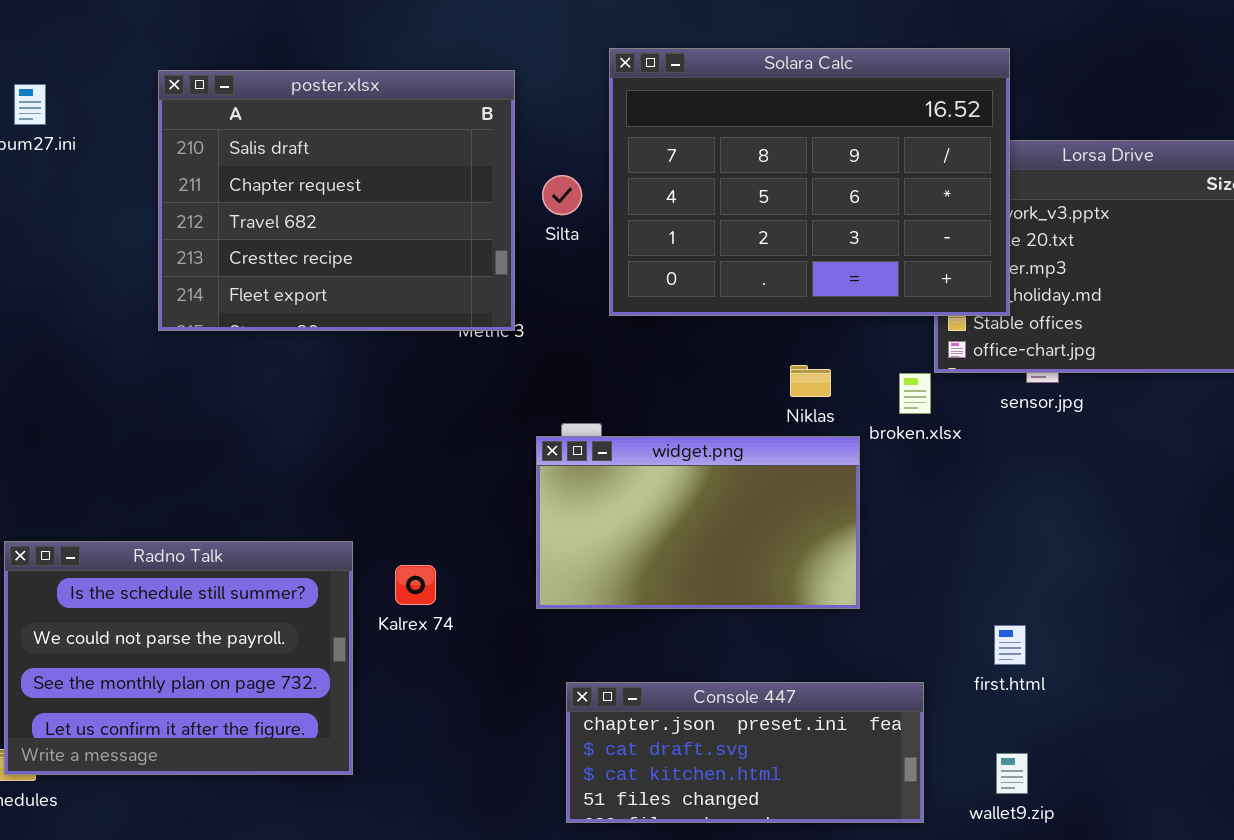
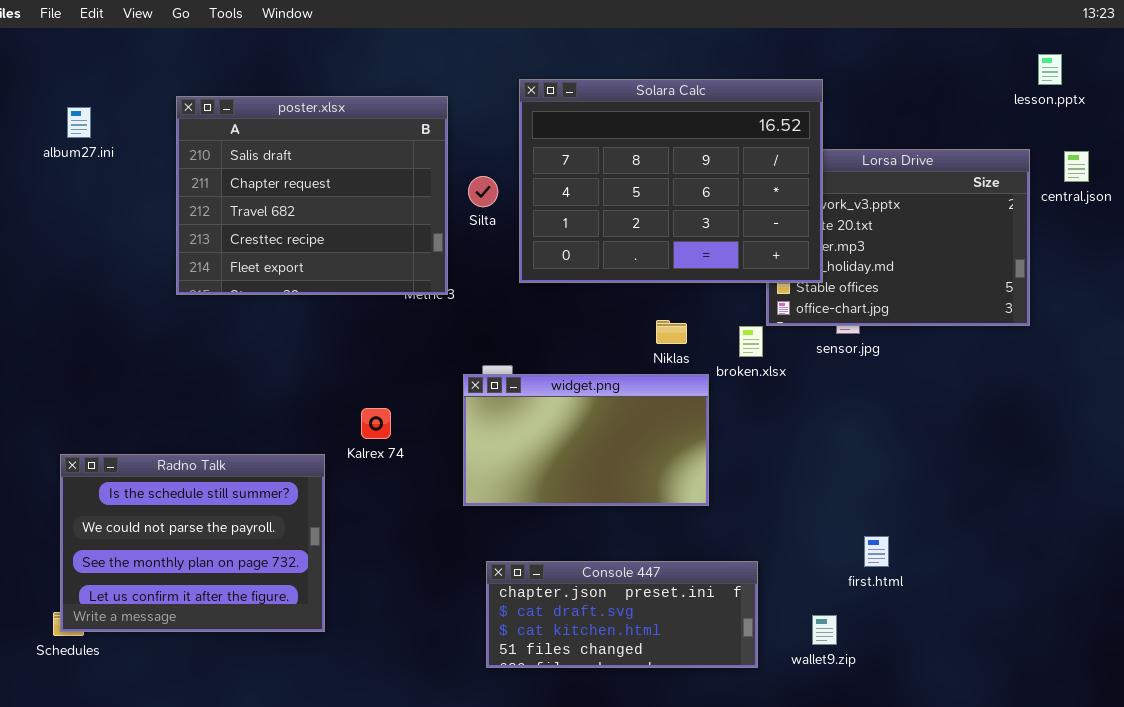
Kalrex 74: [395,565,436,605] -> [361,408,391,439], moved
first.html: [994,625,1026,665] -> [864,536,889,567], moved

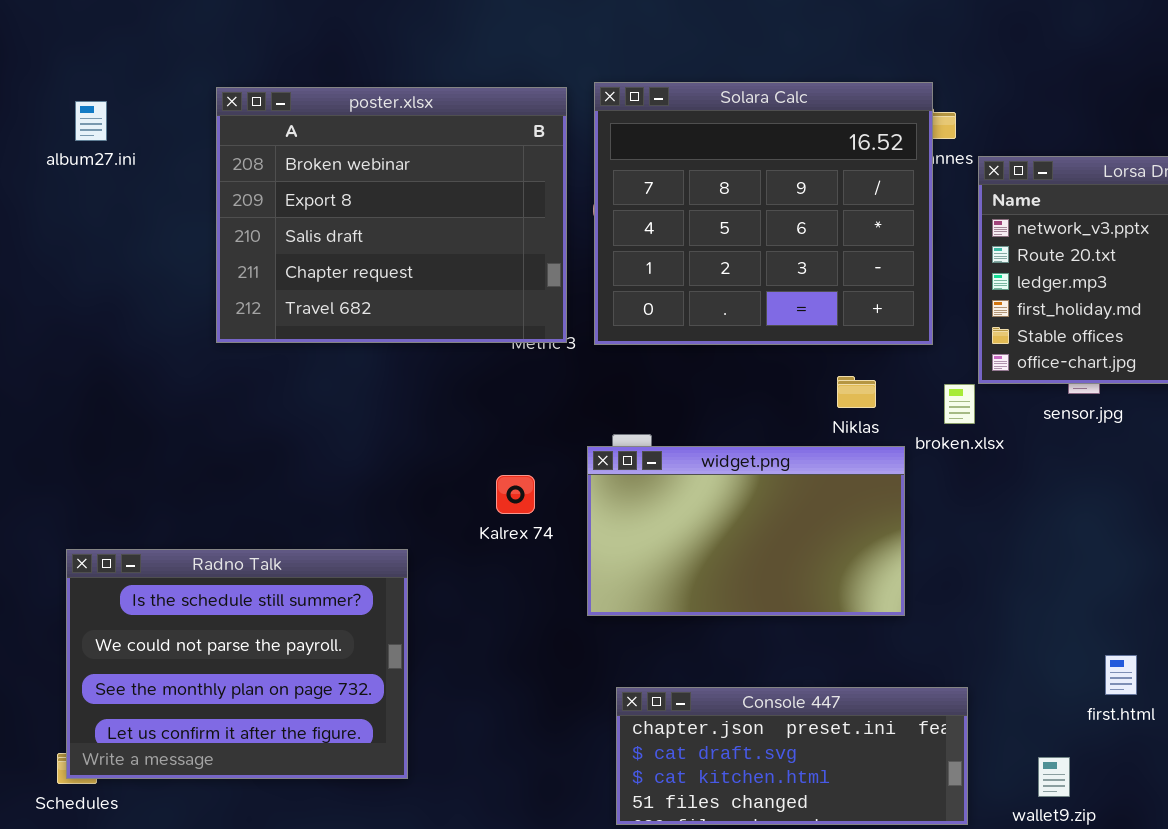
Solara Calc: [519,79,823,283] -> [594,82,933,345], moved, resized
poster.xlsx: [176,96,448,295] -> [216,87,567,343], scrolled up 2 rows
Kalrex 74: [361,408,391,439] -> [496,475,535,514], moved

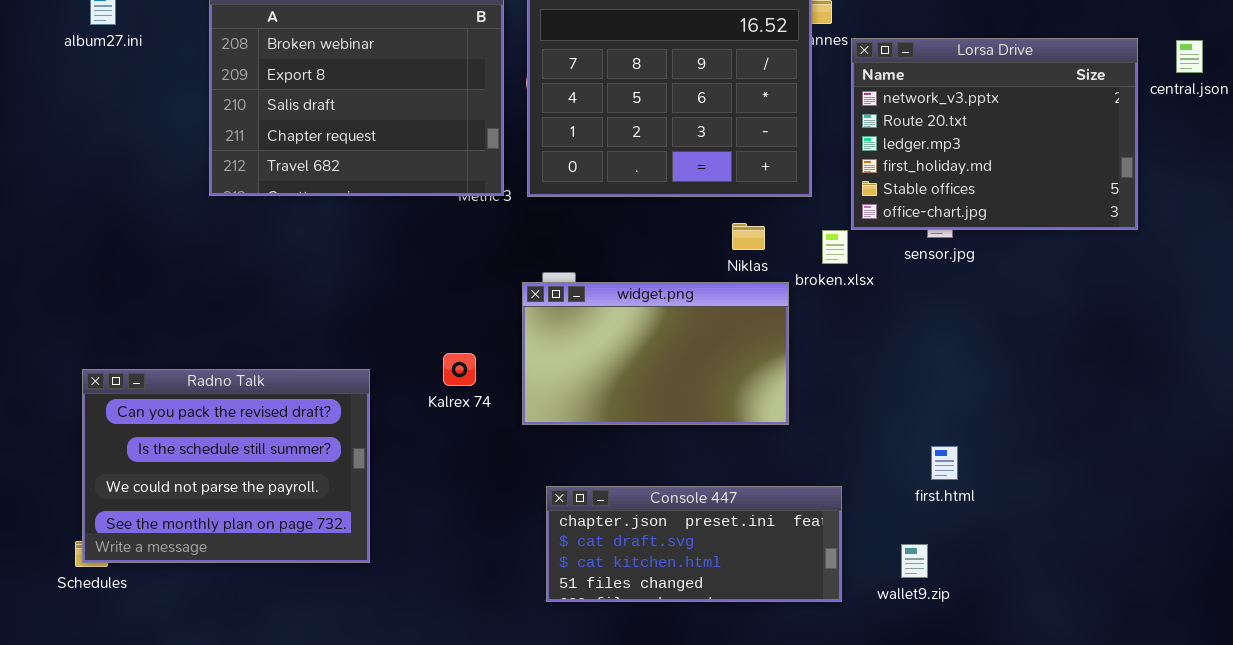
Kalrex 74: [496,475,535,514] -> [443,353,476,386], moved
Radno Talk: [66,549,408,779] -> [82,369,370,563], scrolled up 1 row
first.html: [1105,655,1137,695] -> [931,446,958,480], moved

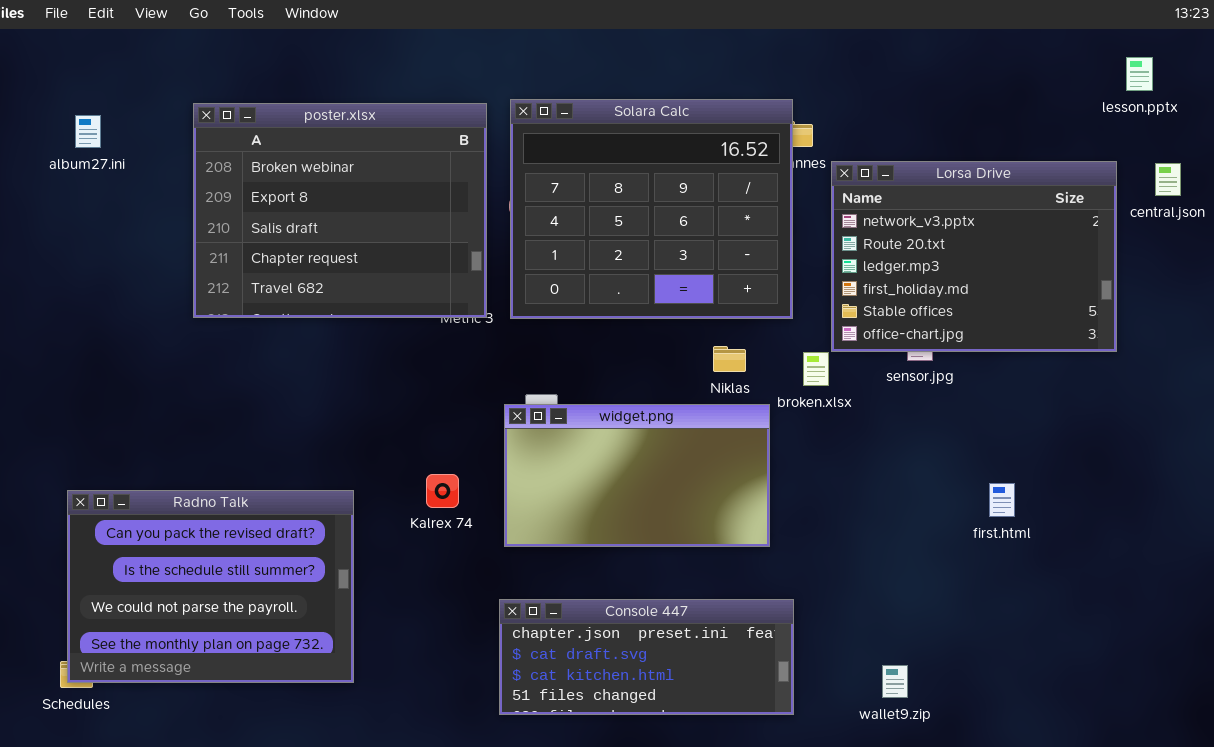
first.html: [931,446,958,480] -> [989,483,1015,517], moved
Console 447: [546,486,842,602] -> [499,599,794,715], moved

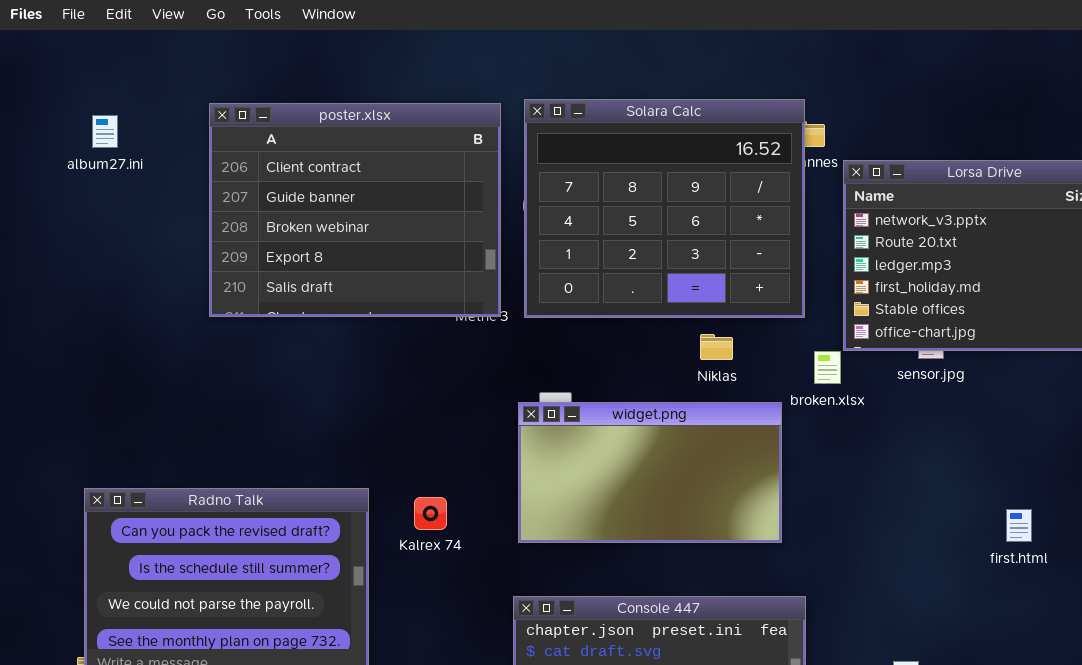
poster.xlsx: [193,103,487,318] -> [209,103,501,317], scrolled up 2 rows
Niklas: [713,346,746,372] -> [700,334,733,360], moved
Kalrex 74: [426,474,459,508] -> [414,497,447,530], moved
first.html: [989,483,1015,517] -> [1006,509,1032,542], moved

